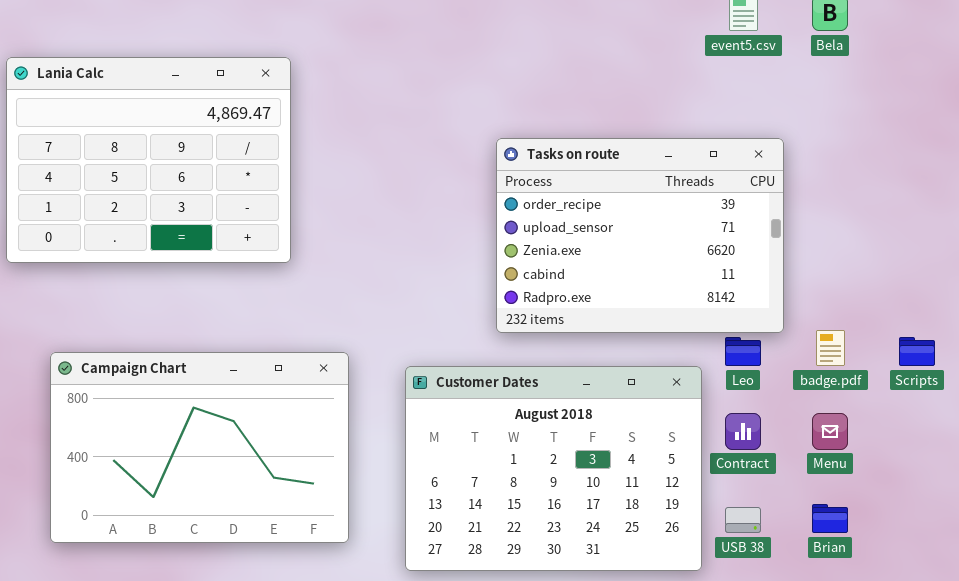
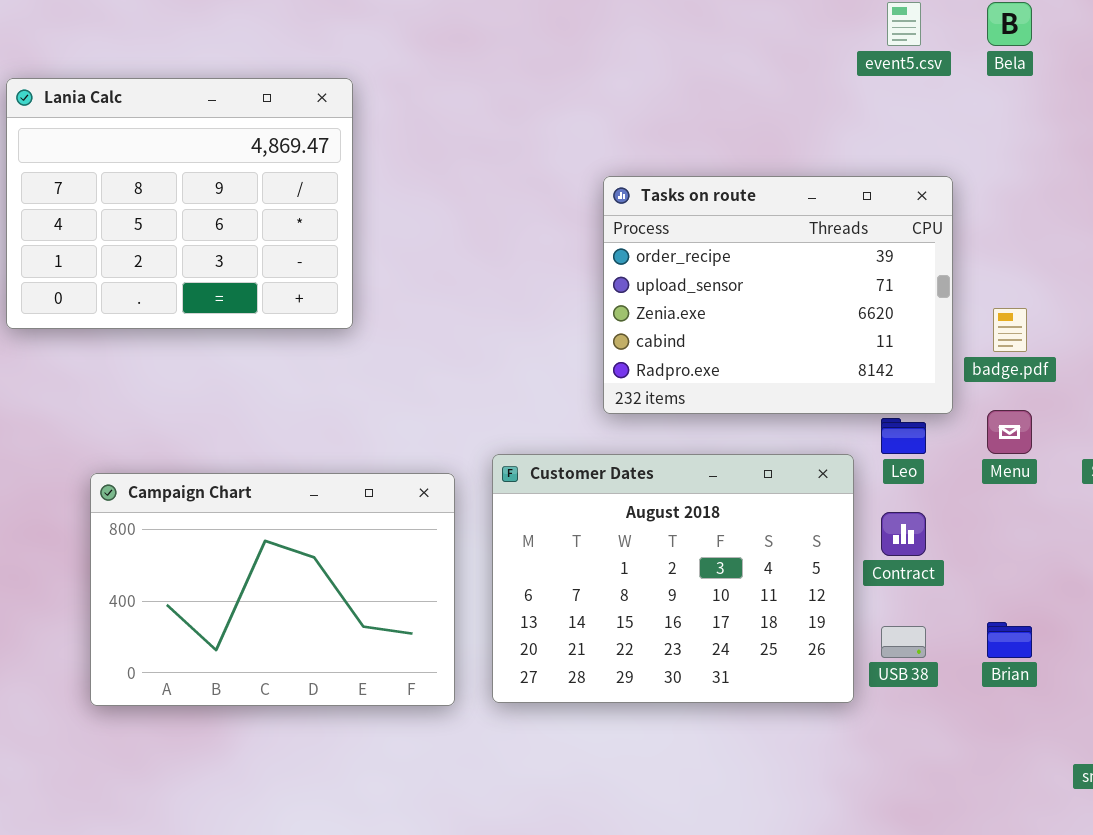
badge.pdf: [816,330,845,366] -> [993,308,1027,352], moved
Campaign Chart: [50,352,349,543] -> [90,473,455,706], moved
Menu: [812,413,848,450] -> [987,410,1032,454], moved

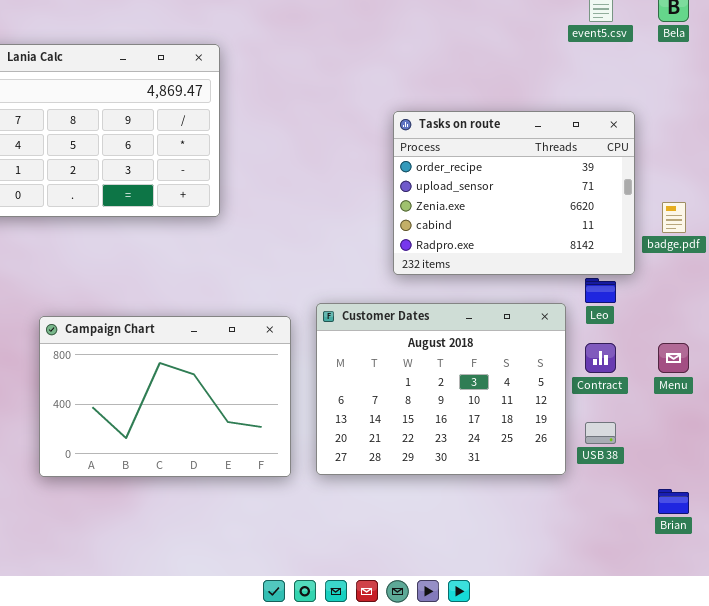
Menu: [987,410,1032,454] -> [658,343,689,373], moved
Brian: [987,622,1032,658] -> [658,489,689,514], moved

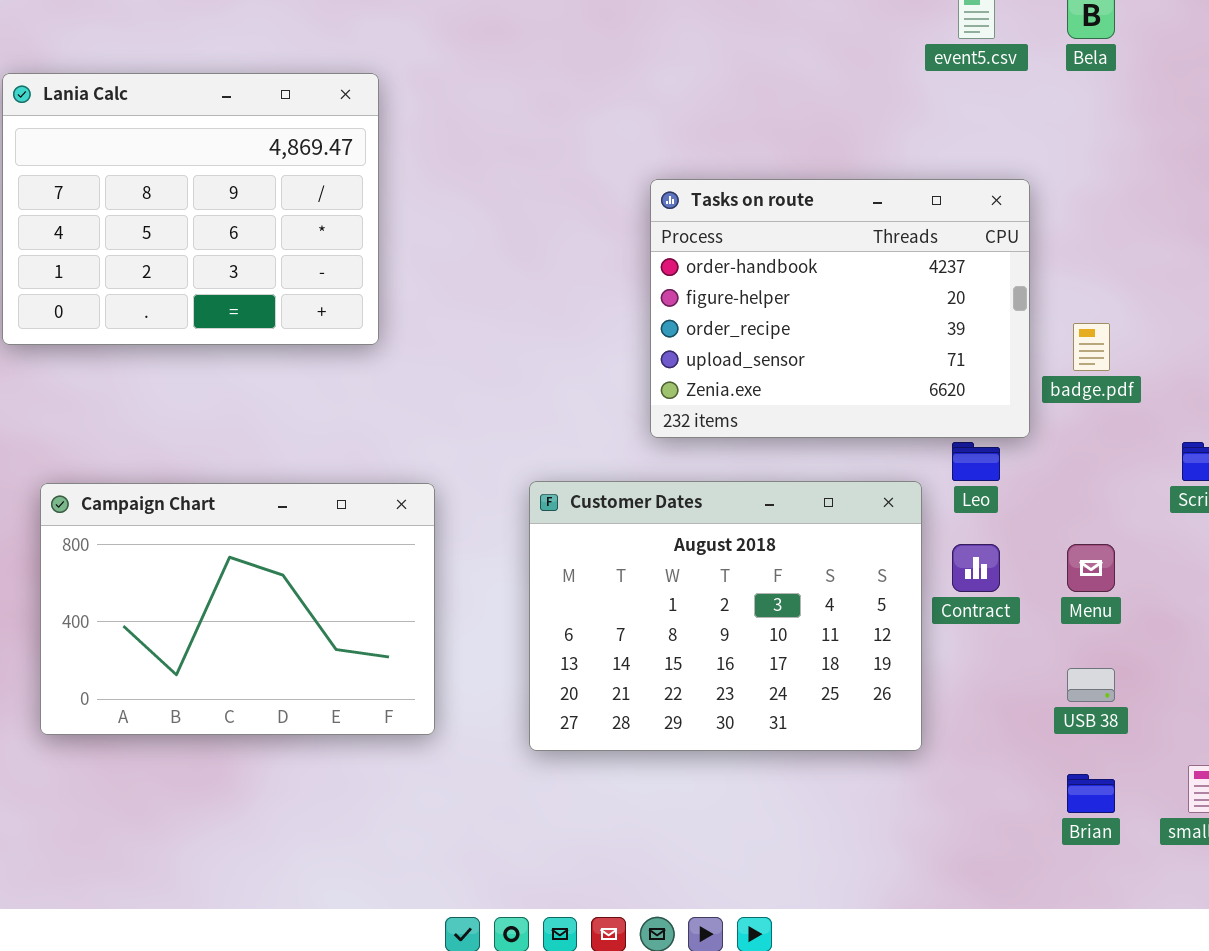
Tasks on route: [393,111,635,275] -> [650,179,1030,438], scrolled up 2 rows
Campaign Chart: [39,316,291,477] -> [40,483,435,735], moved
USB 38: [585,422,616,444] -> [1067,668,1115,702], moved

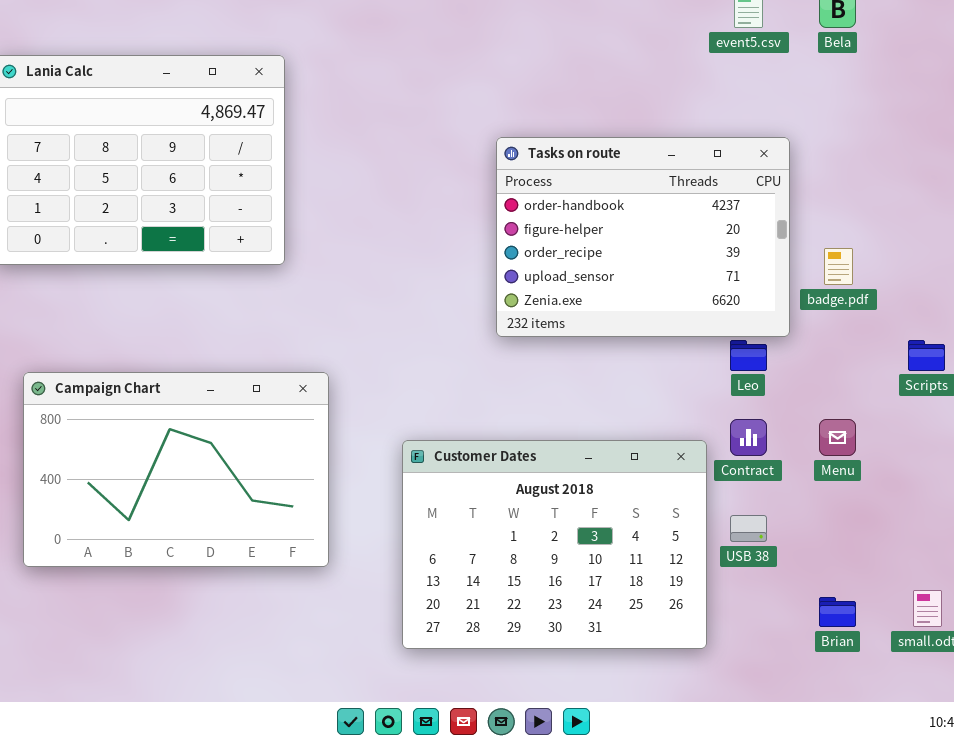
Customer Dates: [529,481,922,751] -> [402,440,707,649], moved
USB 38: [1067,668,1115,702] -> [730,515,767,542], moved

